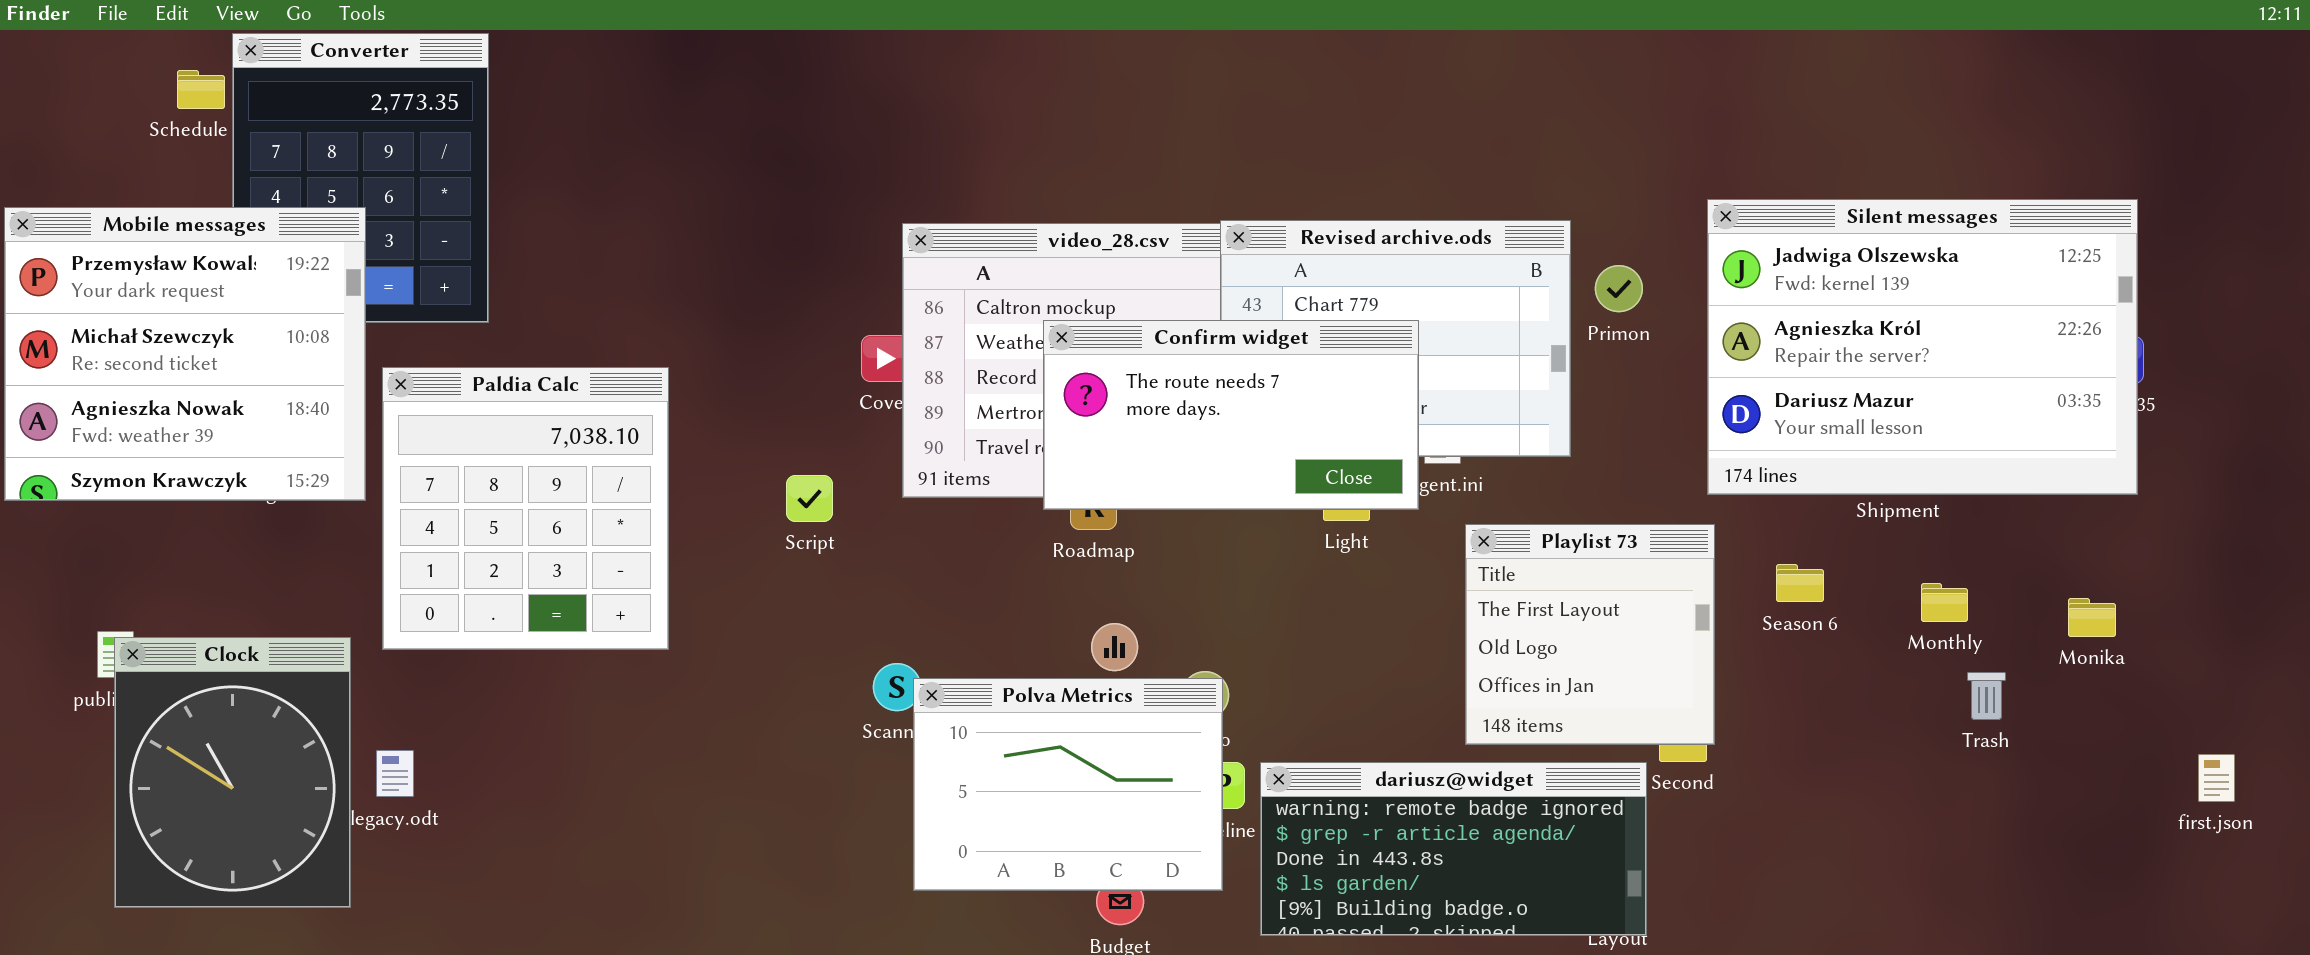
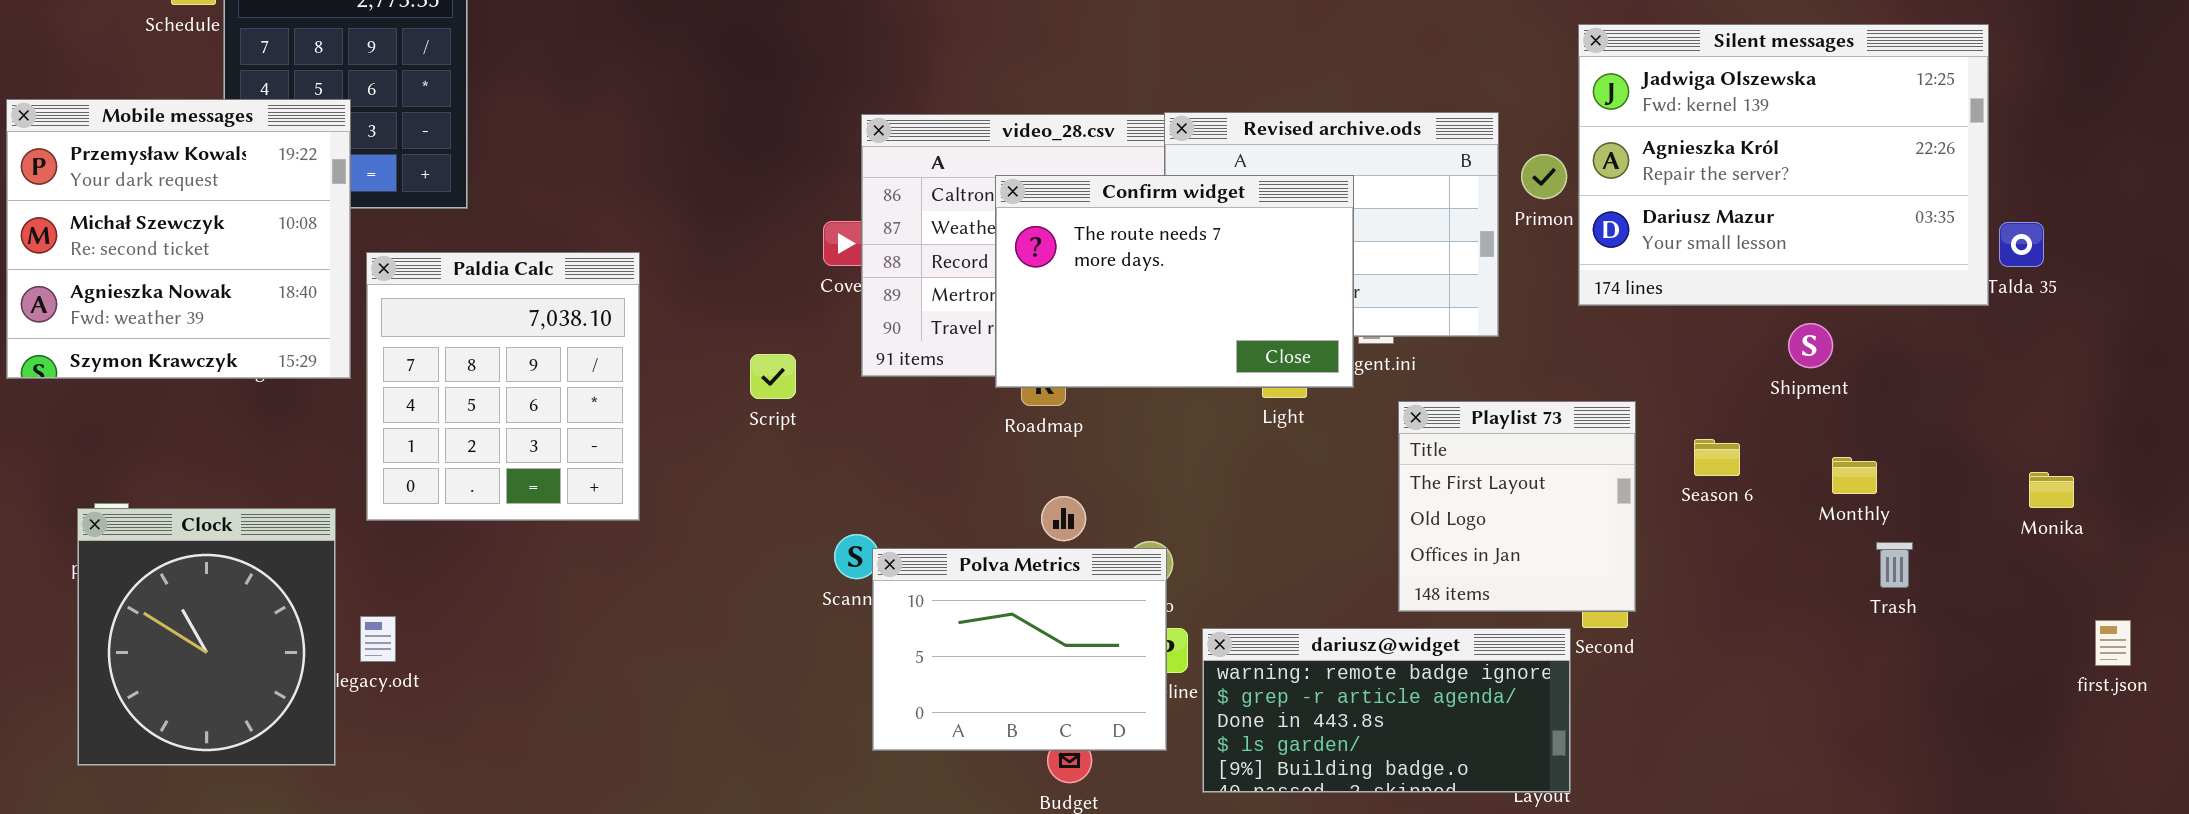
Silent messages: [1707,199,2138,495] -> [1578,24,1989,306], moved
Confirm widget: [1043,320,1419,510] -> [995,175,1354,388], resized
Monika: [2068,598,2116,637] -> [2029,472,2074,508], moved
Clock: [114,637,351,908] -> [77,508,336,766], resized

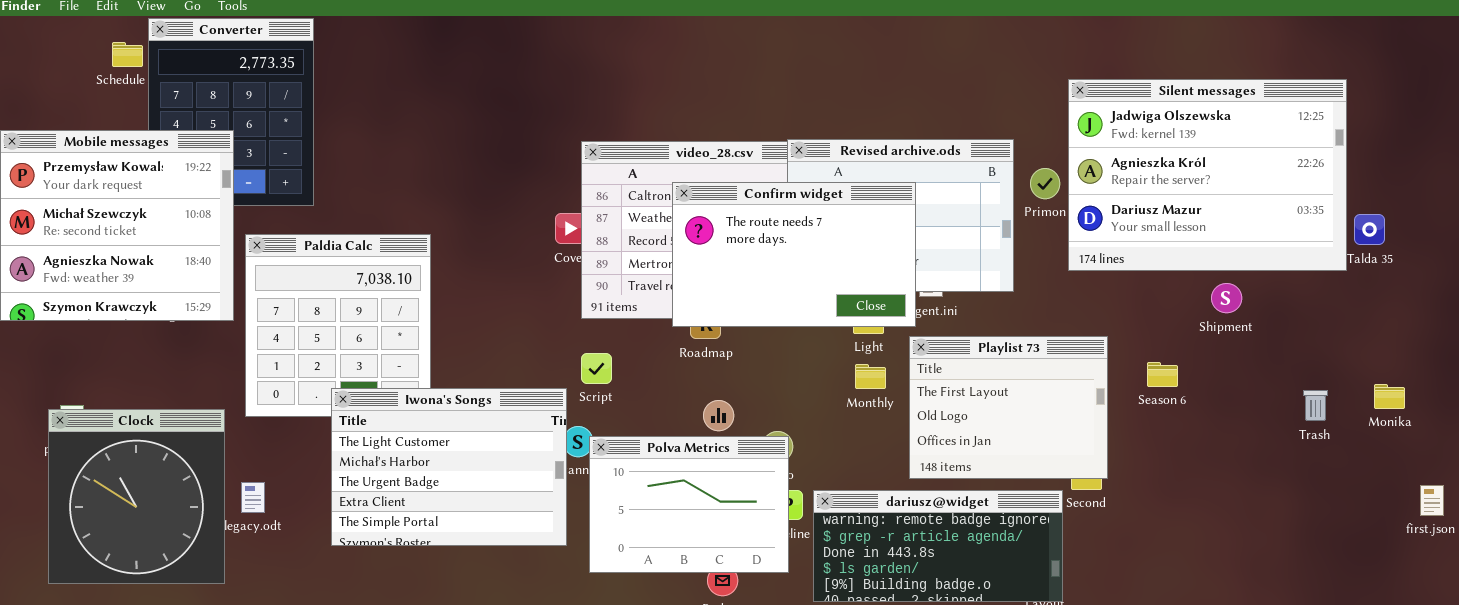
Script: [750,354,796,399] -> [581,353,612,384], moved
Playlist 73: [1398,401,1636,612] -> [909,336,1108,479], resized
Monthly: [1832,457,1877,494] -> [855,364,886,389], moved
Iwona's Songs: none -> [331,388,567,546], opened
Trash: [1876,542,1913,588] -> [1303,390,1328,421], moved

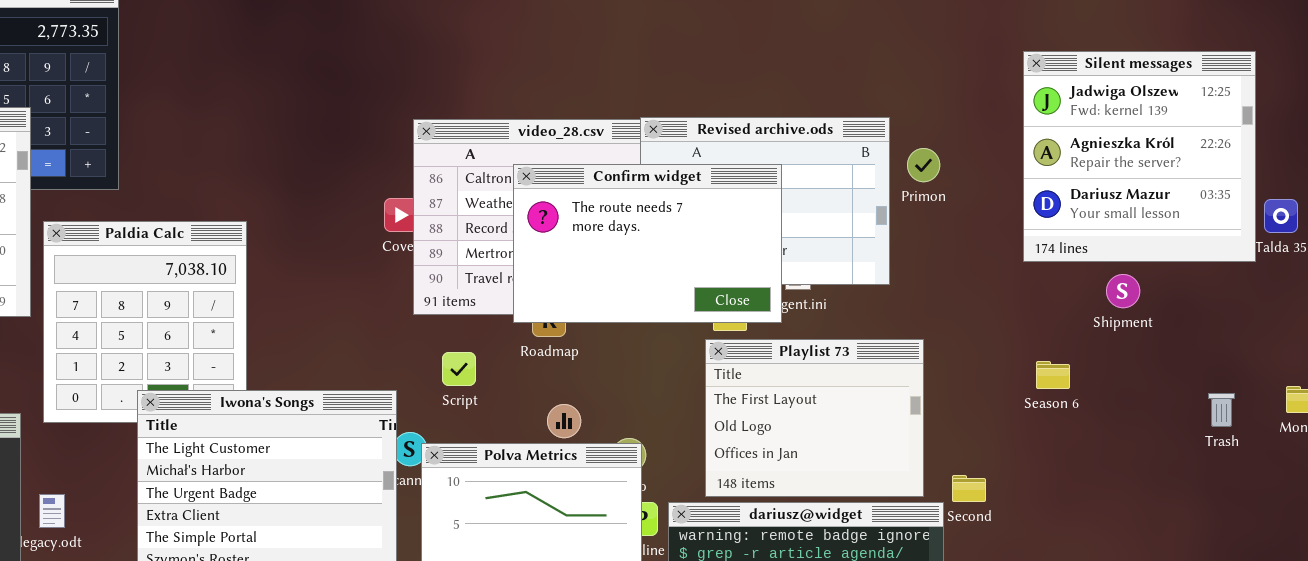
Silent messages: [1068,79,1347,271] -> [1023,51,1256,262], resized
Playlist 73: [909,336,1108,479] -> [705,339,924,497], moved
Script: [581,353,612,384] -> [442,352,476,386], moved

